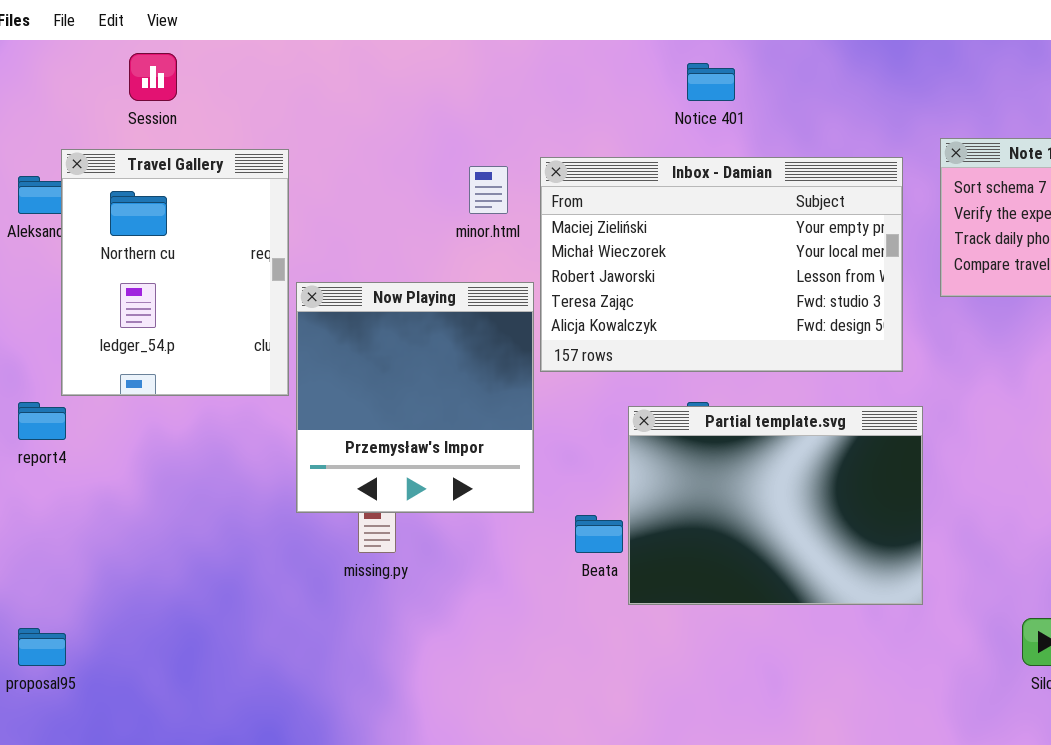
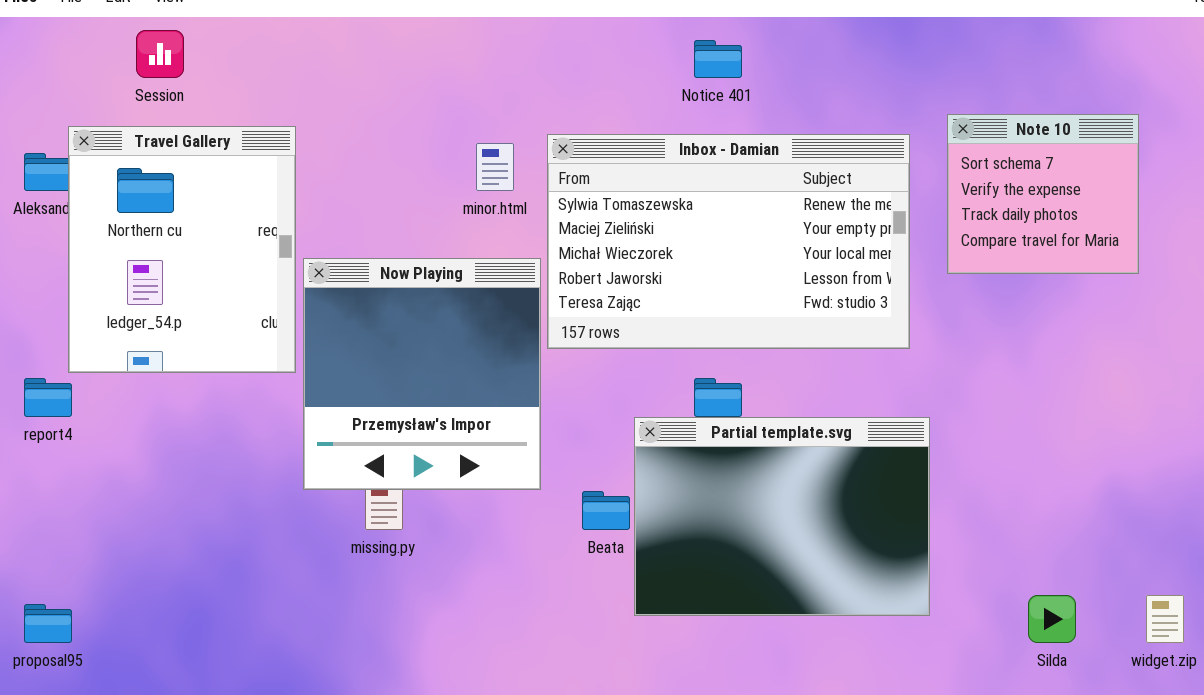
Inbox - Damian: [540,157,903,372] -> [547,134,910,349], scrolled up 1 row
Partial template.svg: [628,406,923,605] -> [634,417,930,616], moved

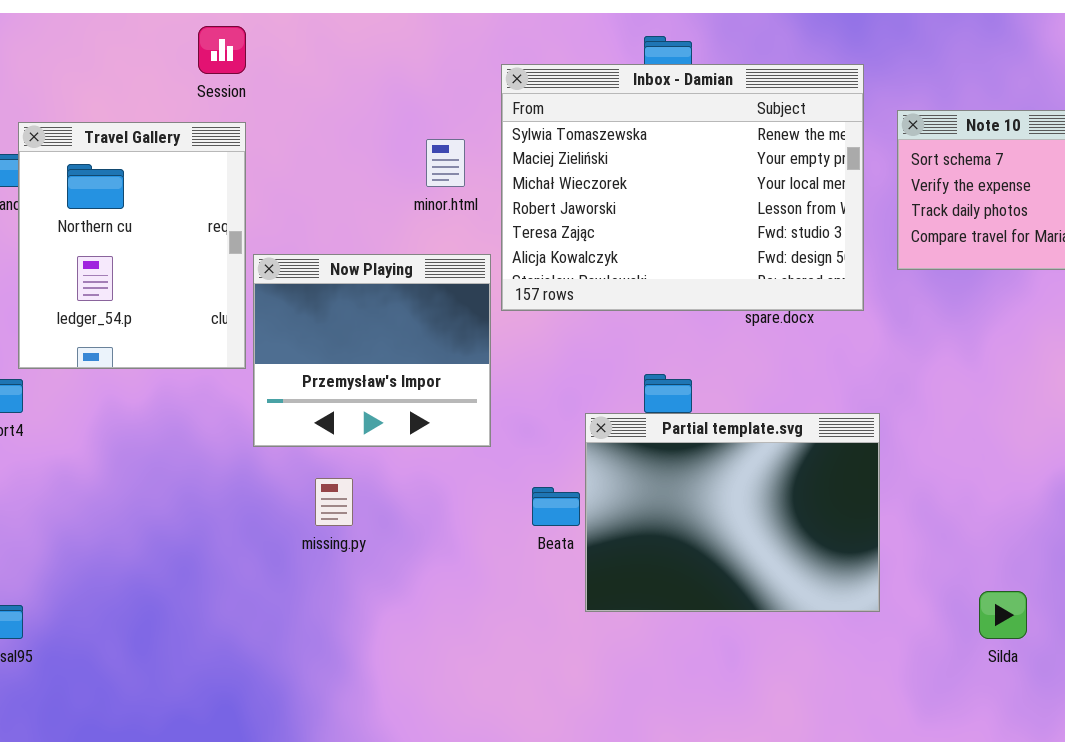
Session: [136,30,184,78] -> [198,26,246,74], moved
Inbox - Damian: [547,134,910,349] -> [501,64,864,311], moved, resized
Now Playing: [303,258,541,490] -> [253,254,491,447], resized

